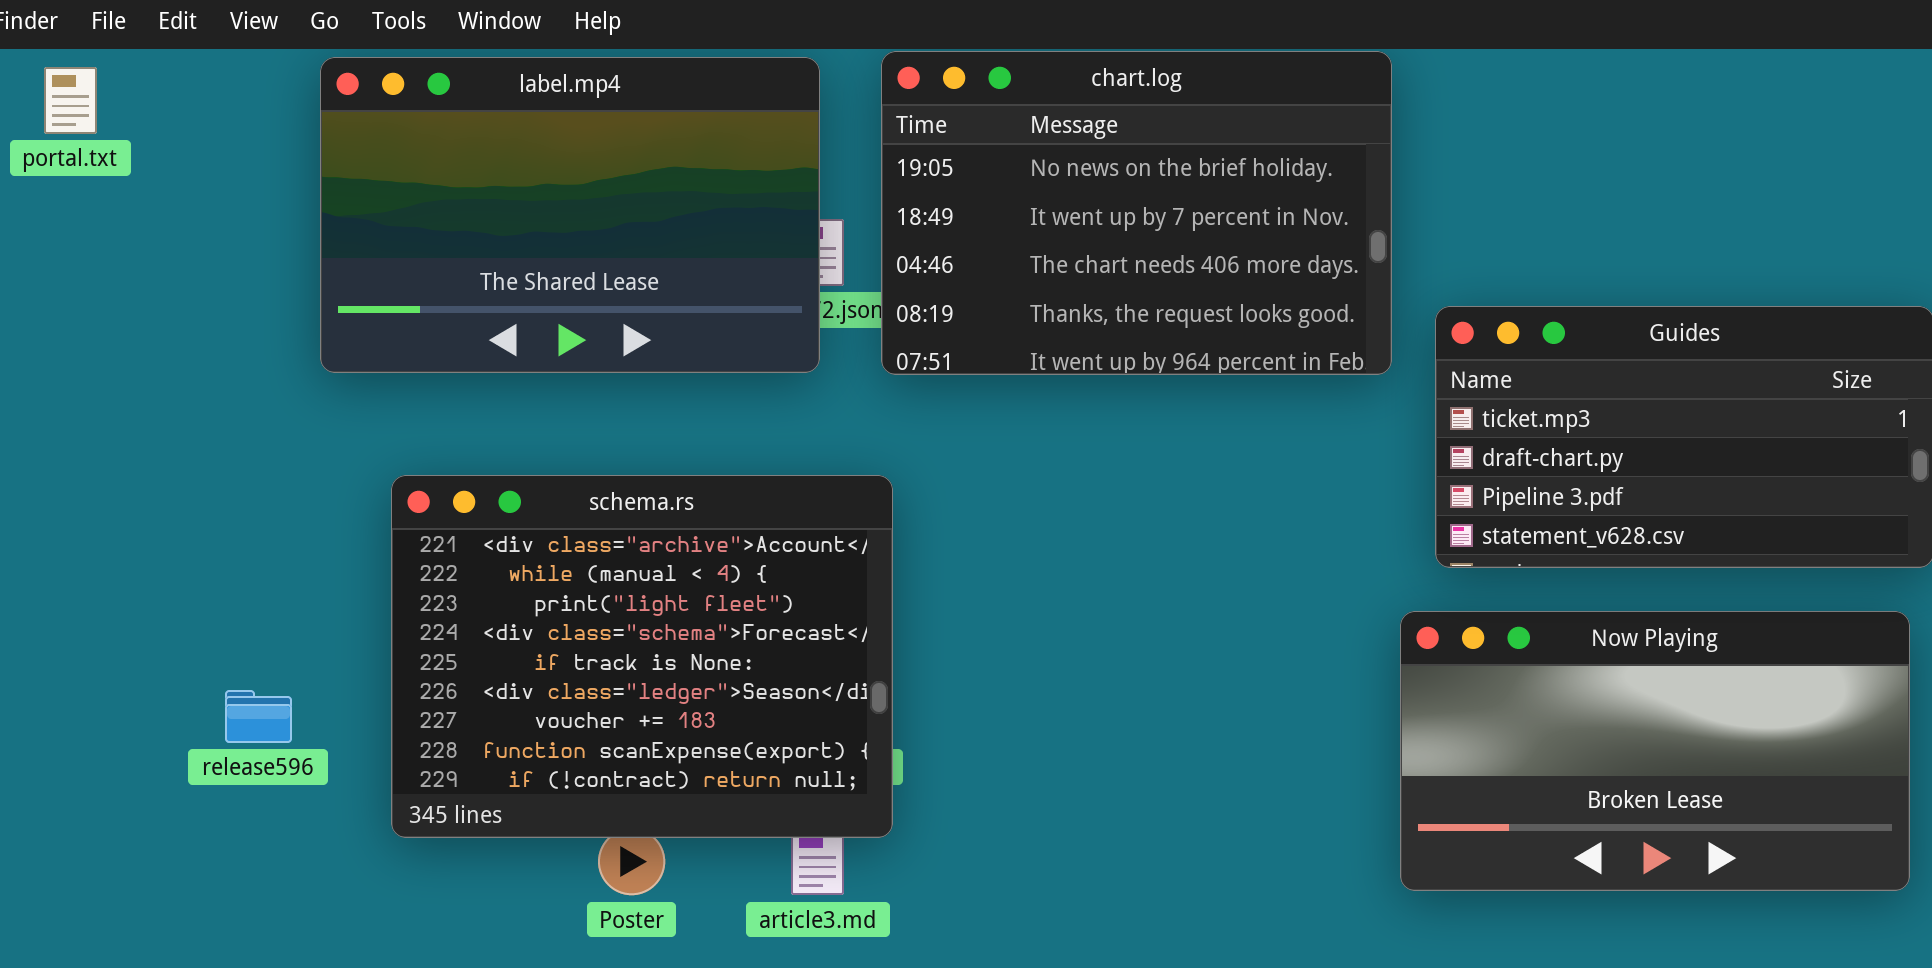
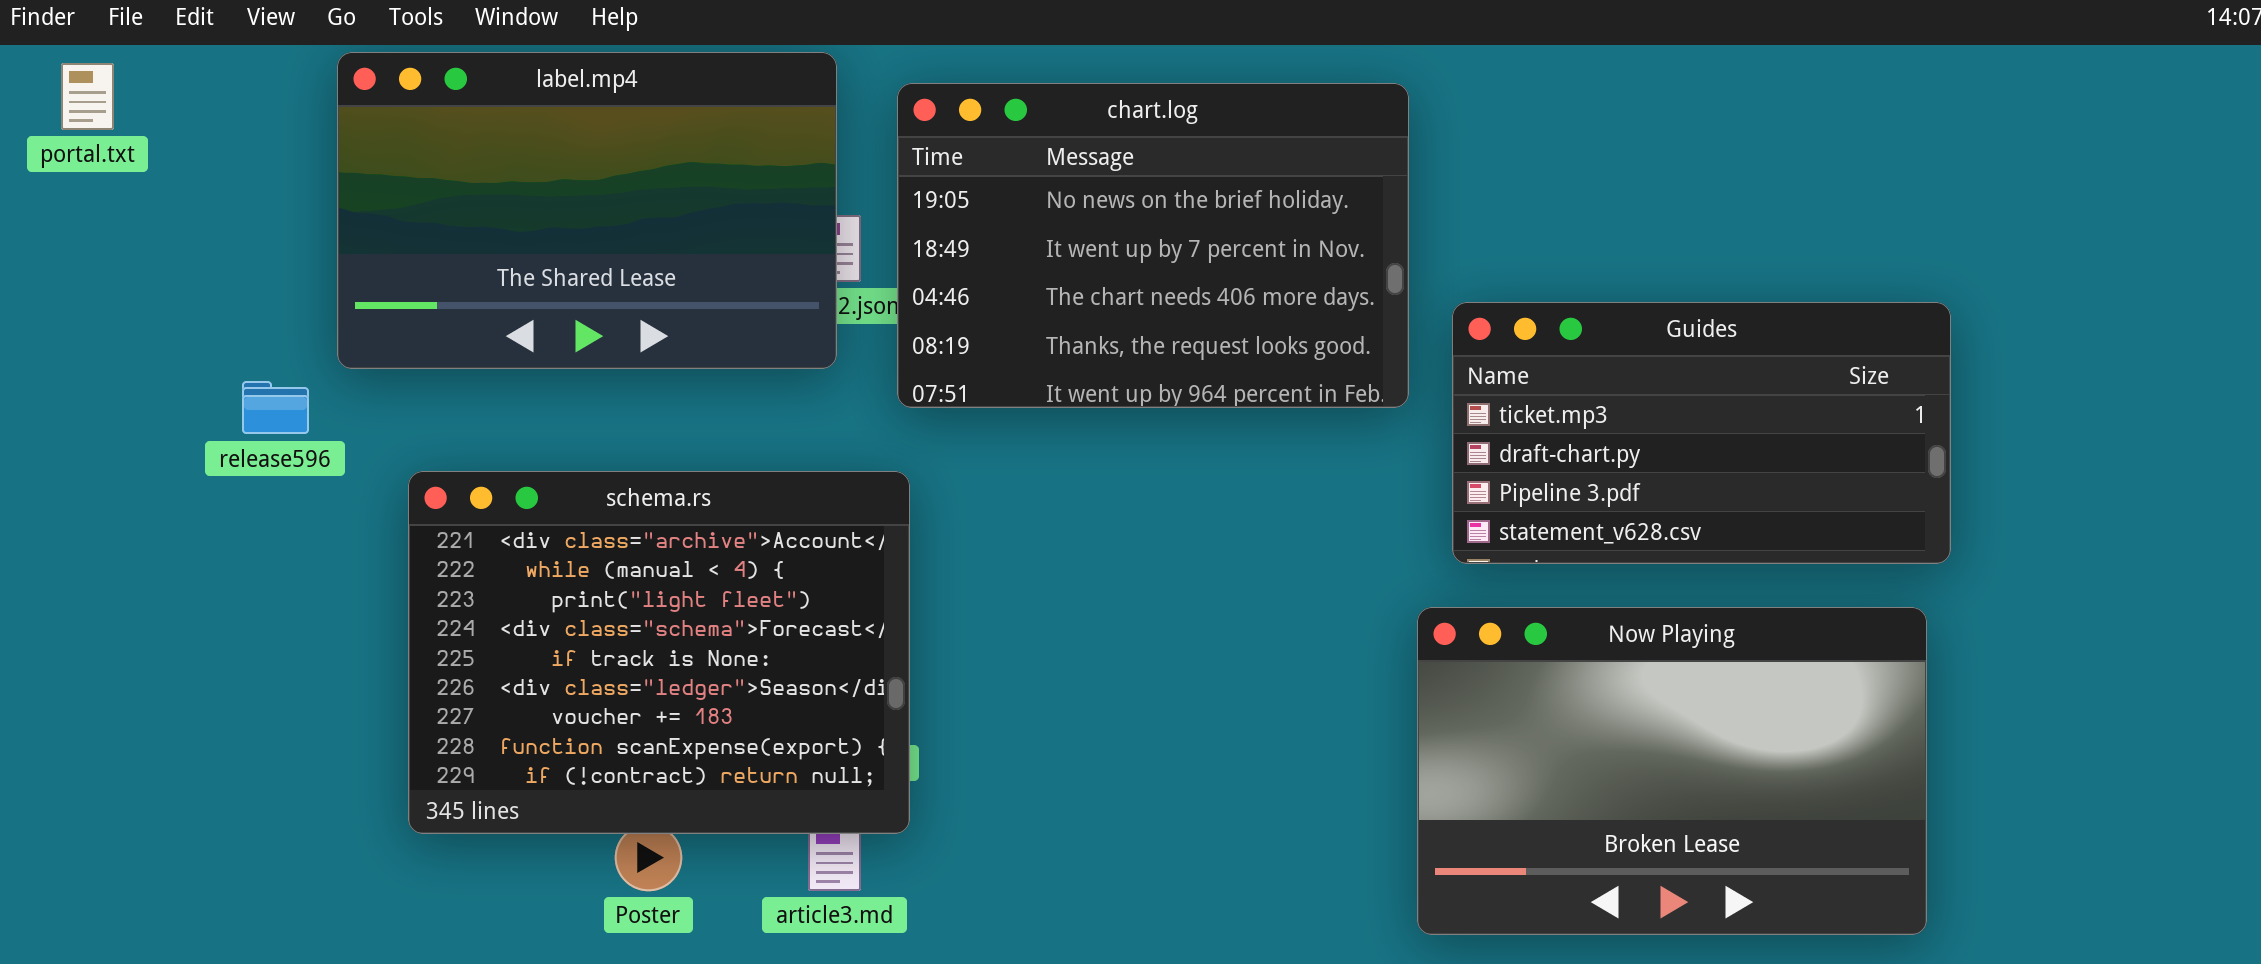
chart.log: [881,51,1392,375] -> [897,83,1409,408], moved
Now Playing: [1400,611,1910,891] -> [1417,607,1927,935], resized
release596: [225,690,292,743] -> [242,381,309,434], moved

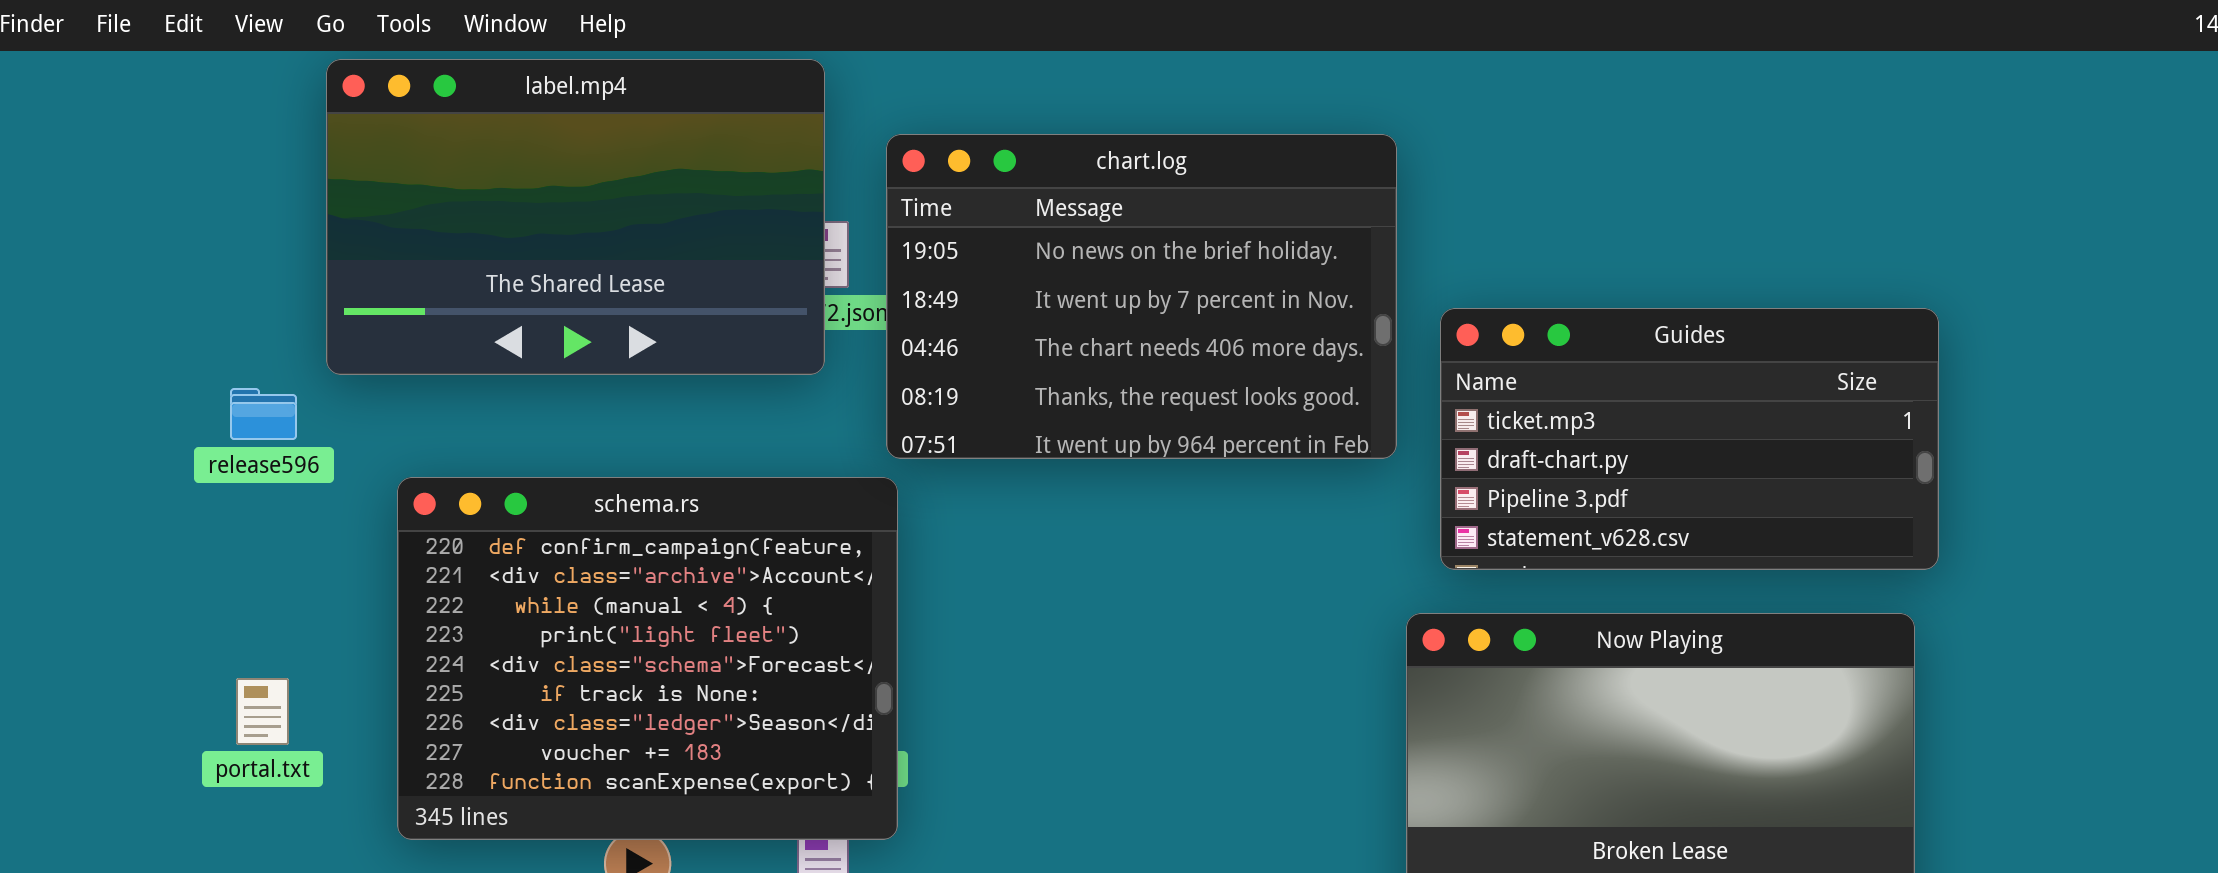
portal.txt: [61,63,114,130] -> [236,678,289,745], moved
chart.log: [897,83,1409,408] -> [886,134,1397,459], moved
schema.rs: [408,471,910,834] -> [397,477,898,840], scrolled up 1 row

